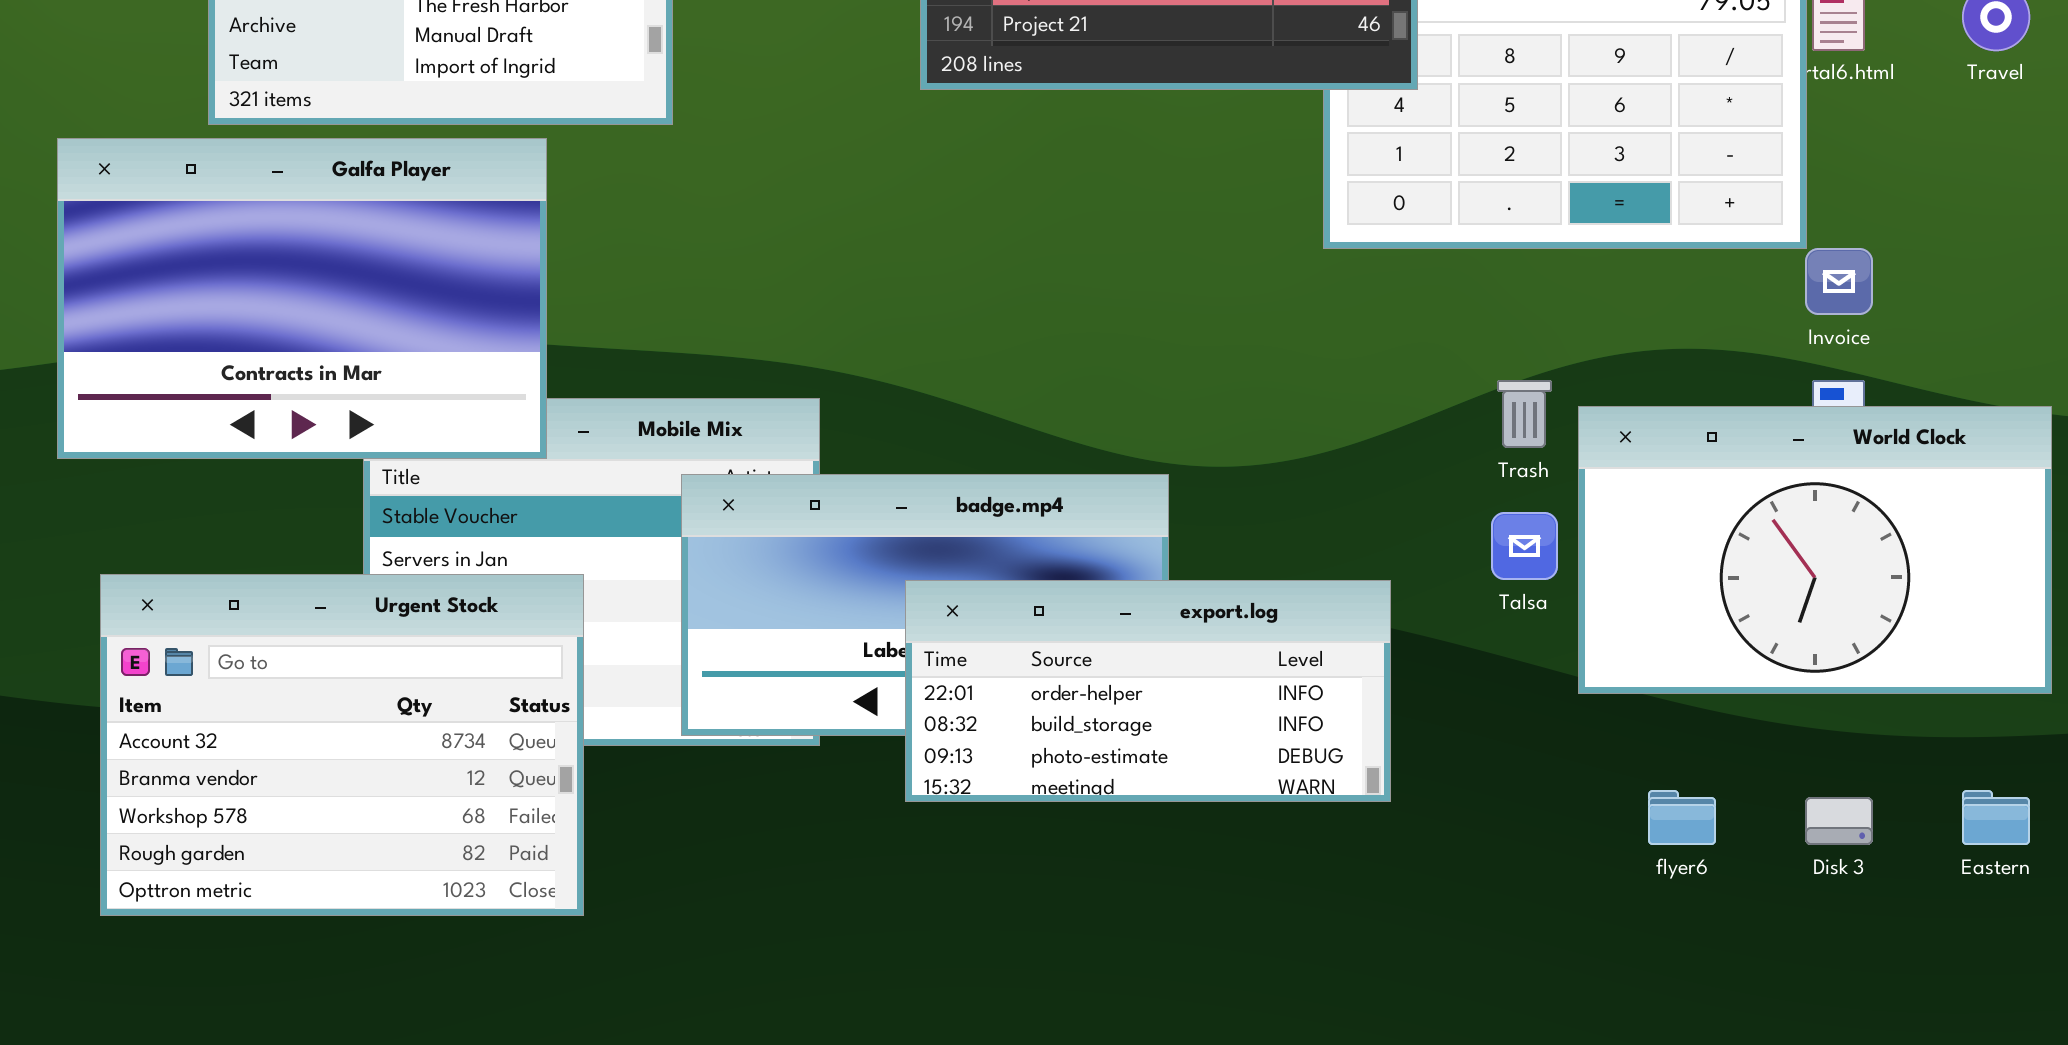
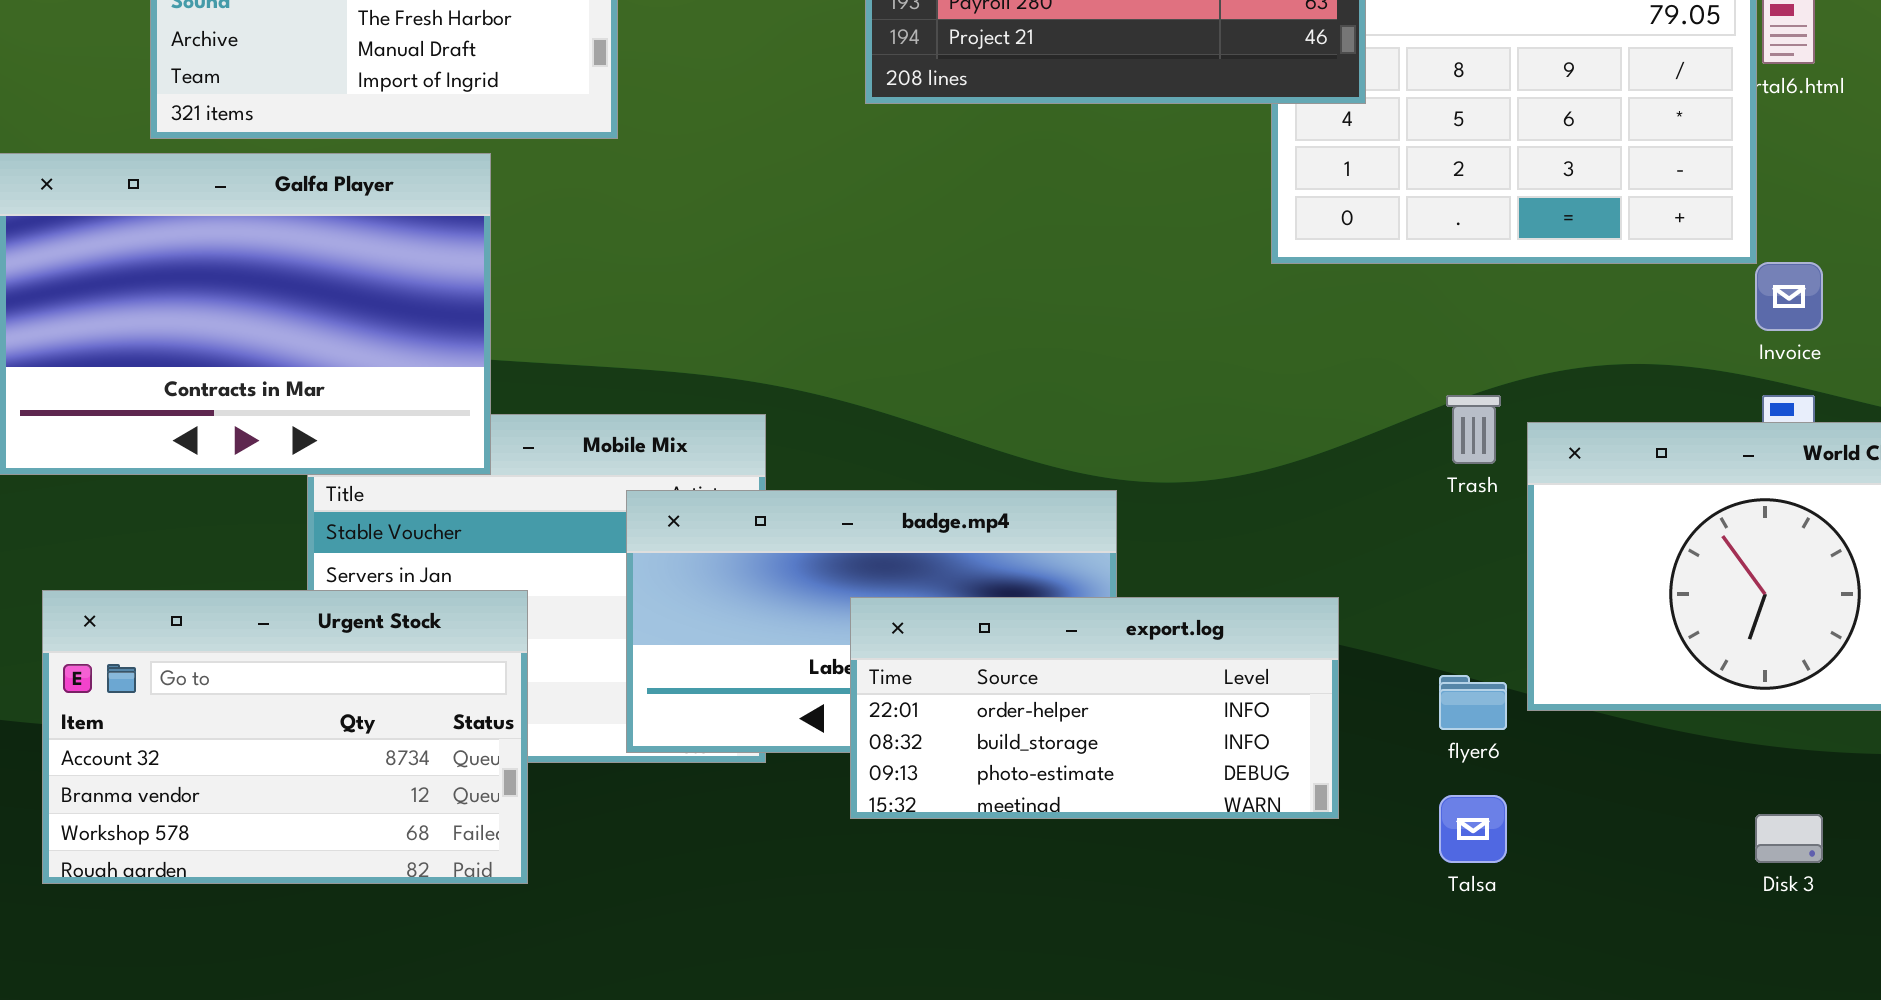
Talsa: [1491,512,1558,580] -> [1439,795,1507,863], moved
Urgent Stock: [100,574,584,916] -> [42,590,528,884], resized
flyer6: [1648,790,1716,845] -> [1439,675,1507,730], moved

